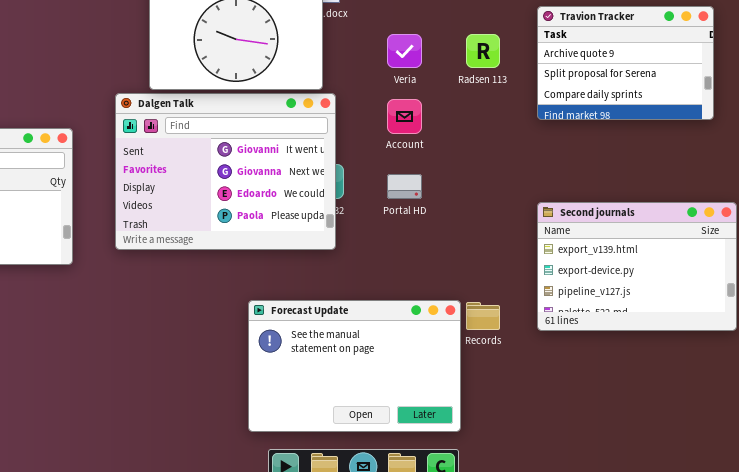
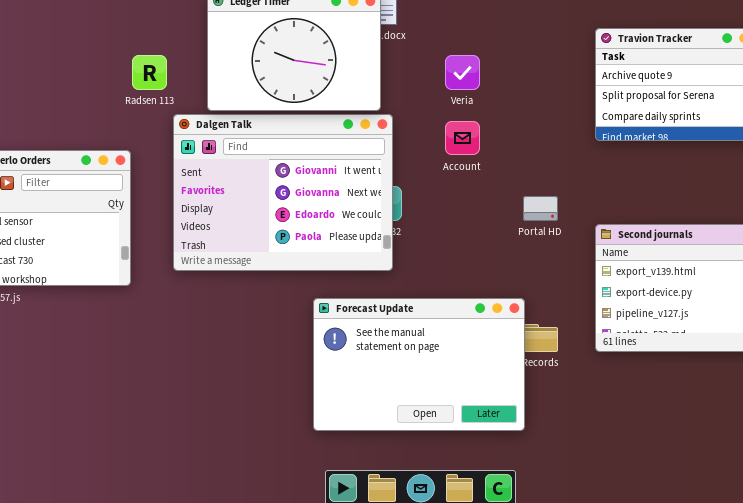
Radsen 113: [466,34,500,68] -> [132,55,167,90], moved
Portal HD: [387,174,422,199] -> [523,196,558,221], moved
Forecast Update: [248,300,461,432] -> [313,298,525,431], moved

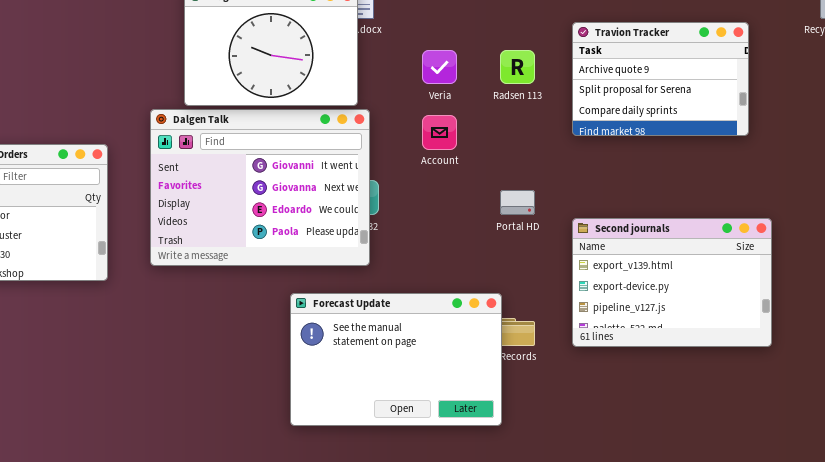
Radsen 113: [132,55,167,90] -> [500,50,535,84], moved

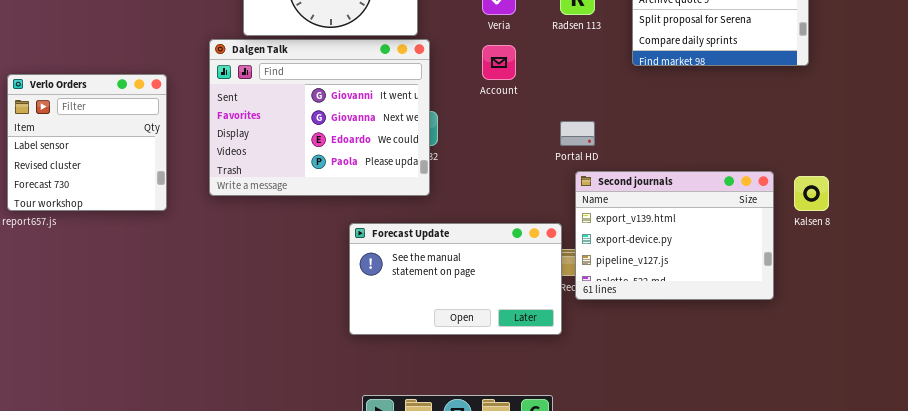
Second journals: [572,218,772,347] -> [575,171,774,300], moved
Forecast Update: [290,293,502,426] -> [349,223,562,335], resized

